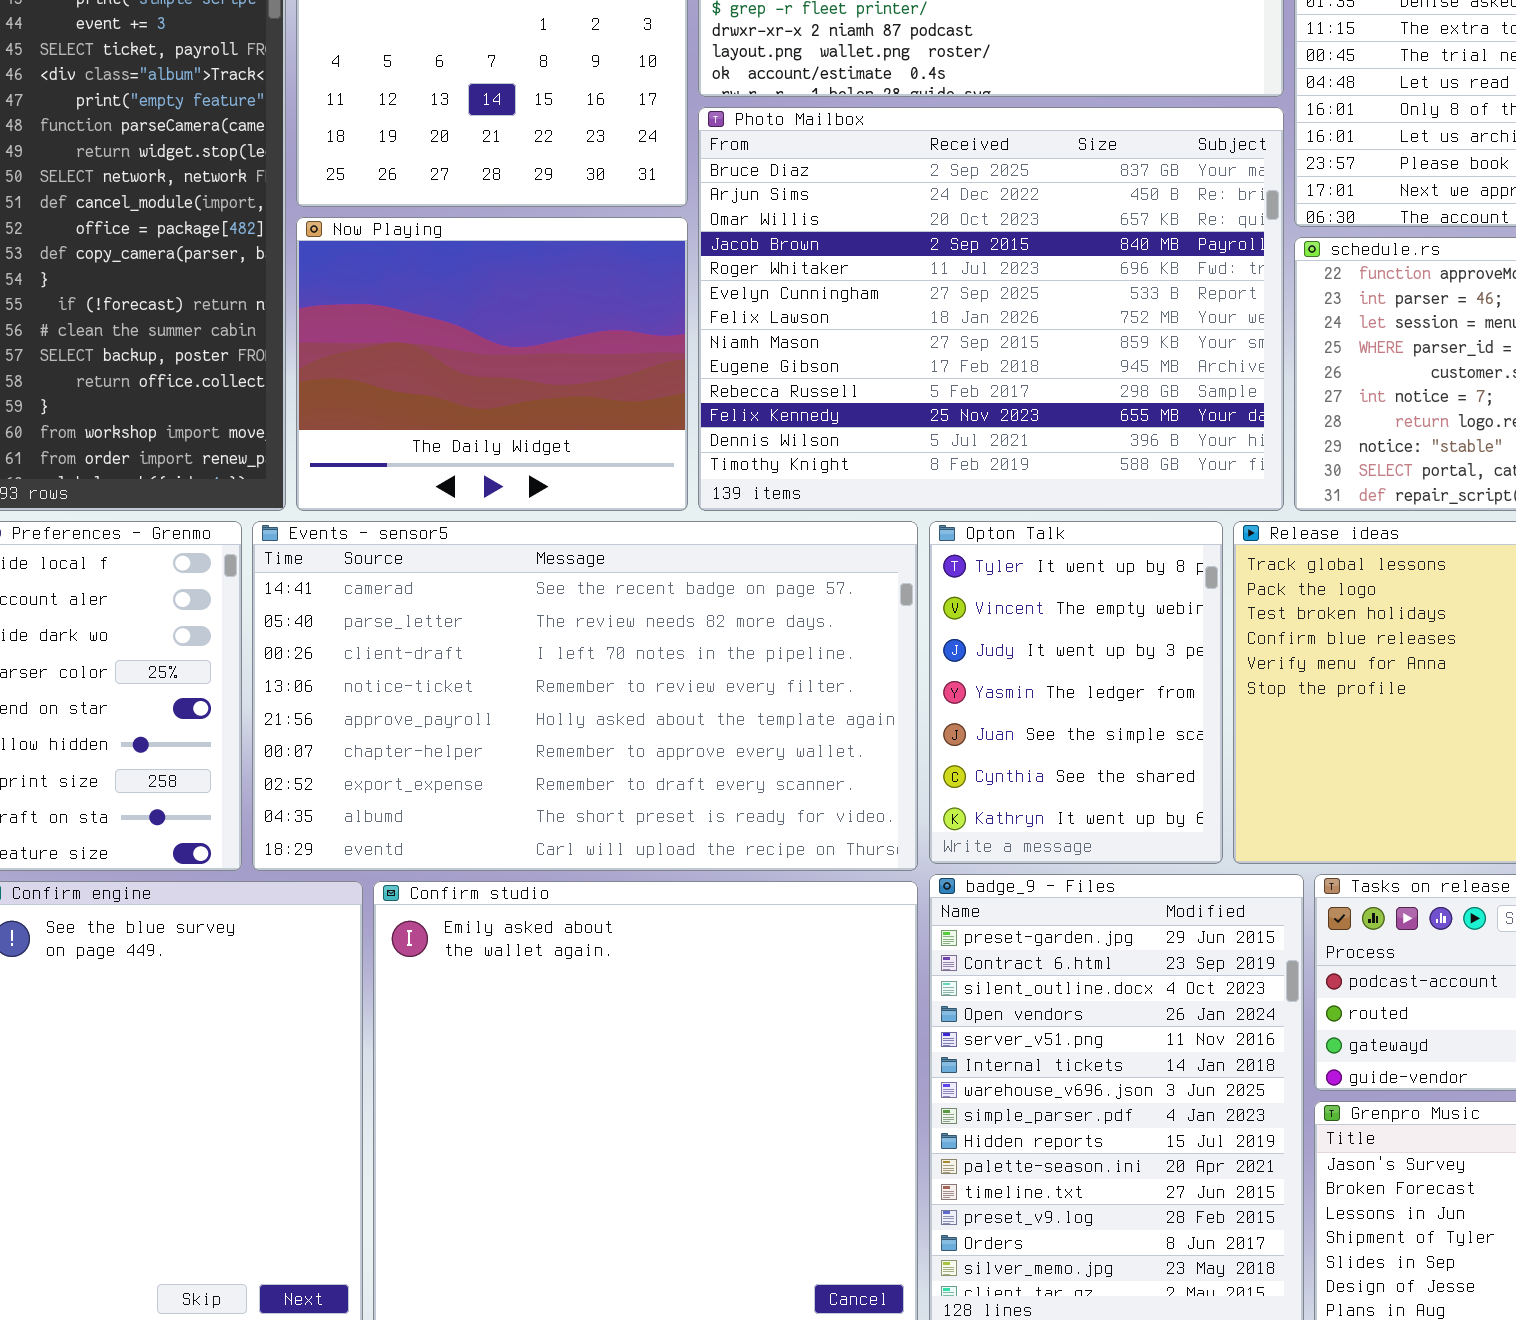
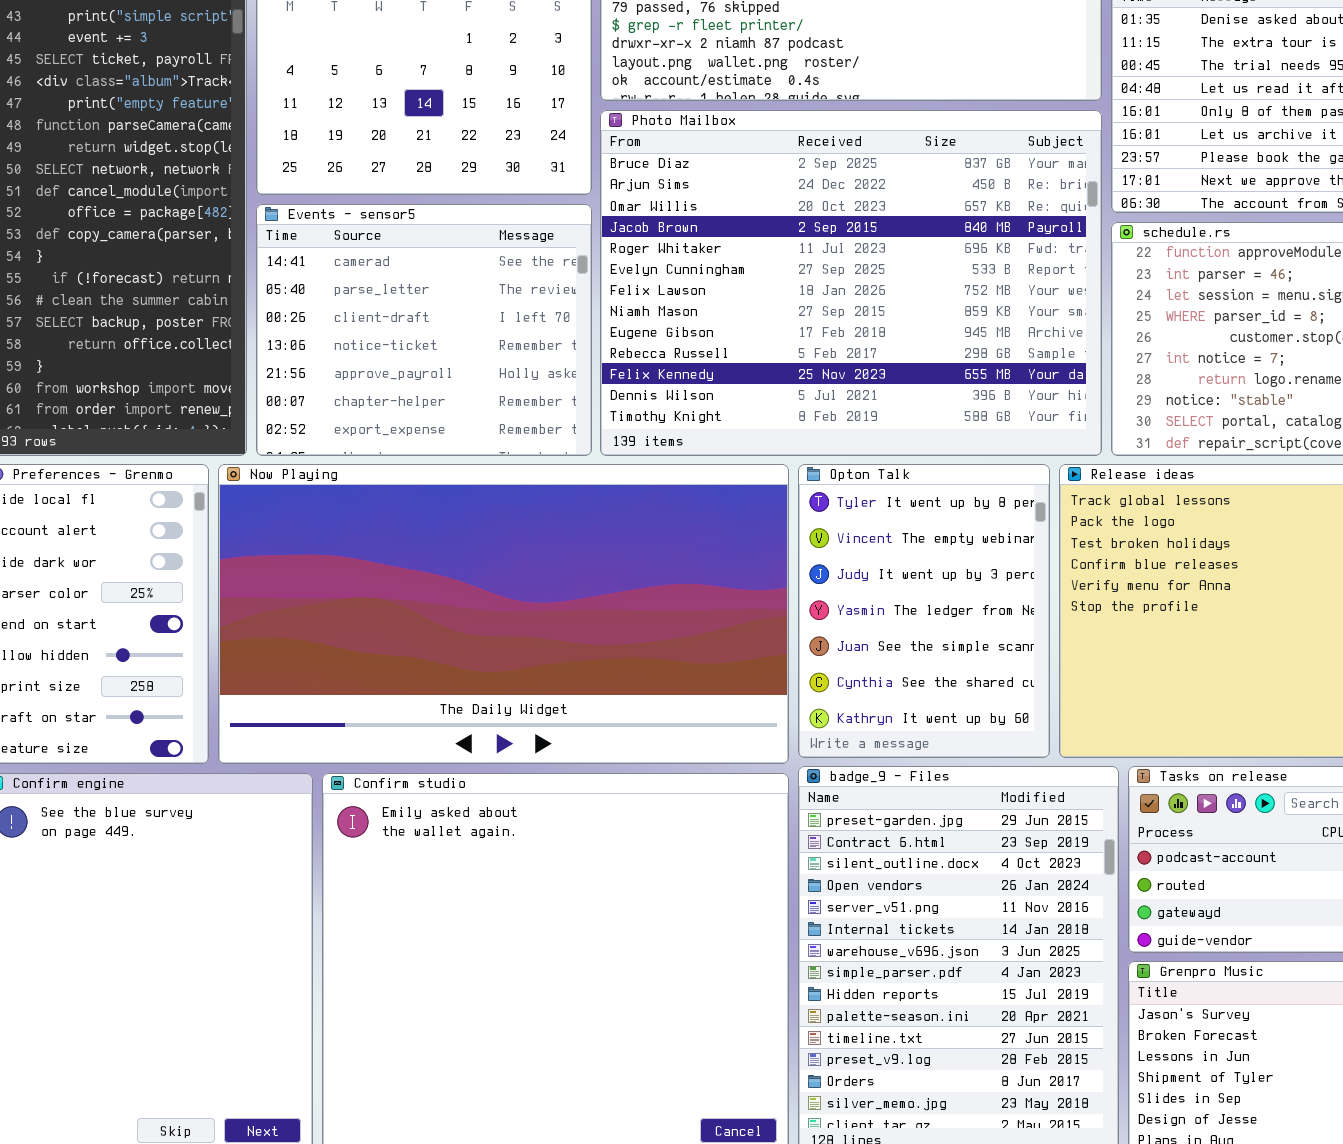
Now Playing: [296,217,688,511] -> [218,464,789,764], moved, resized
Events - sensor5: [252,521,918,871] -> [256,204,592,456], moved, resized

